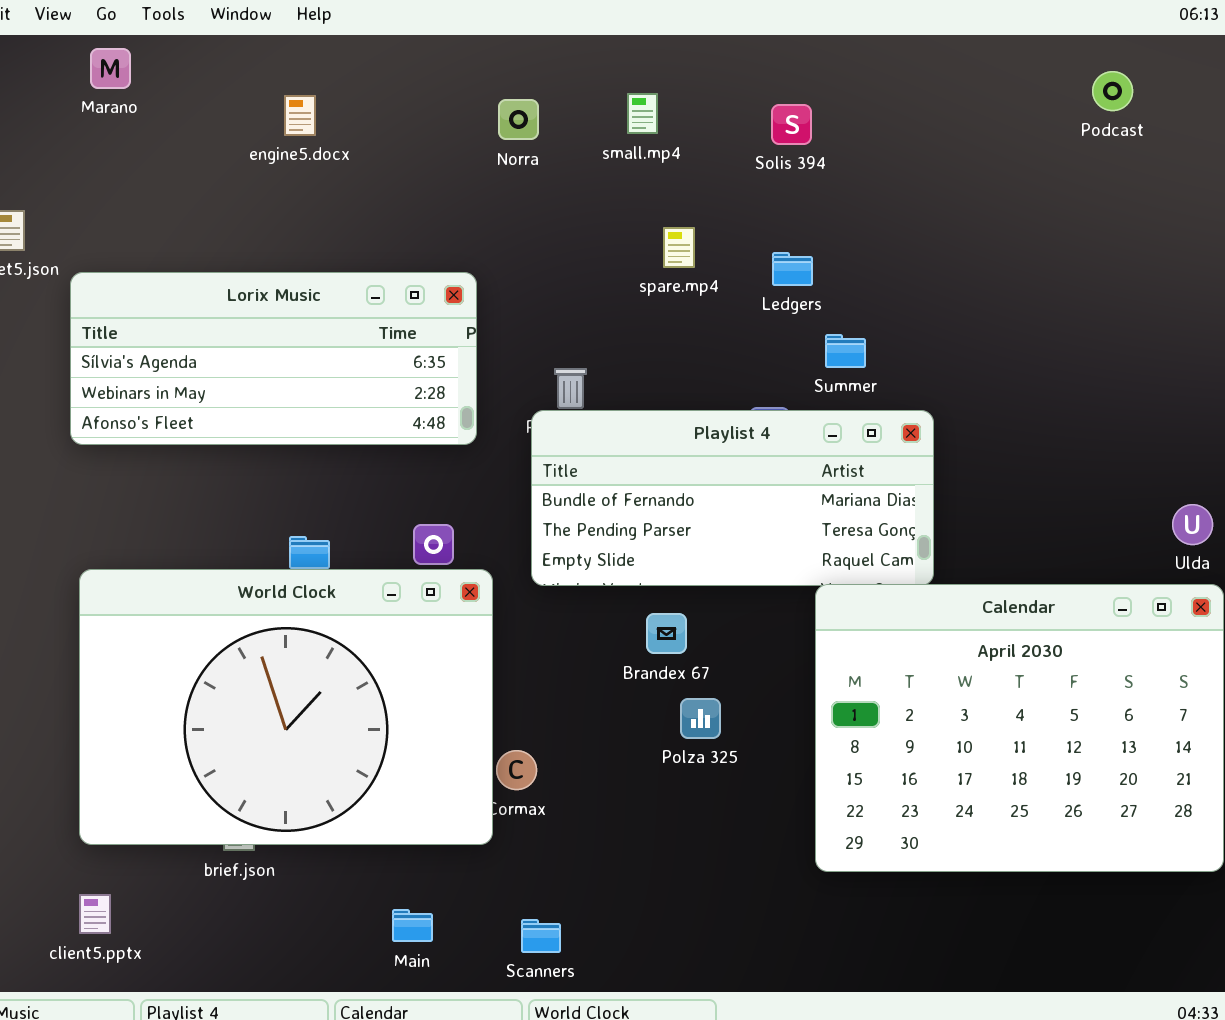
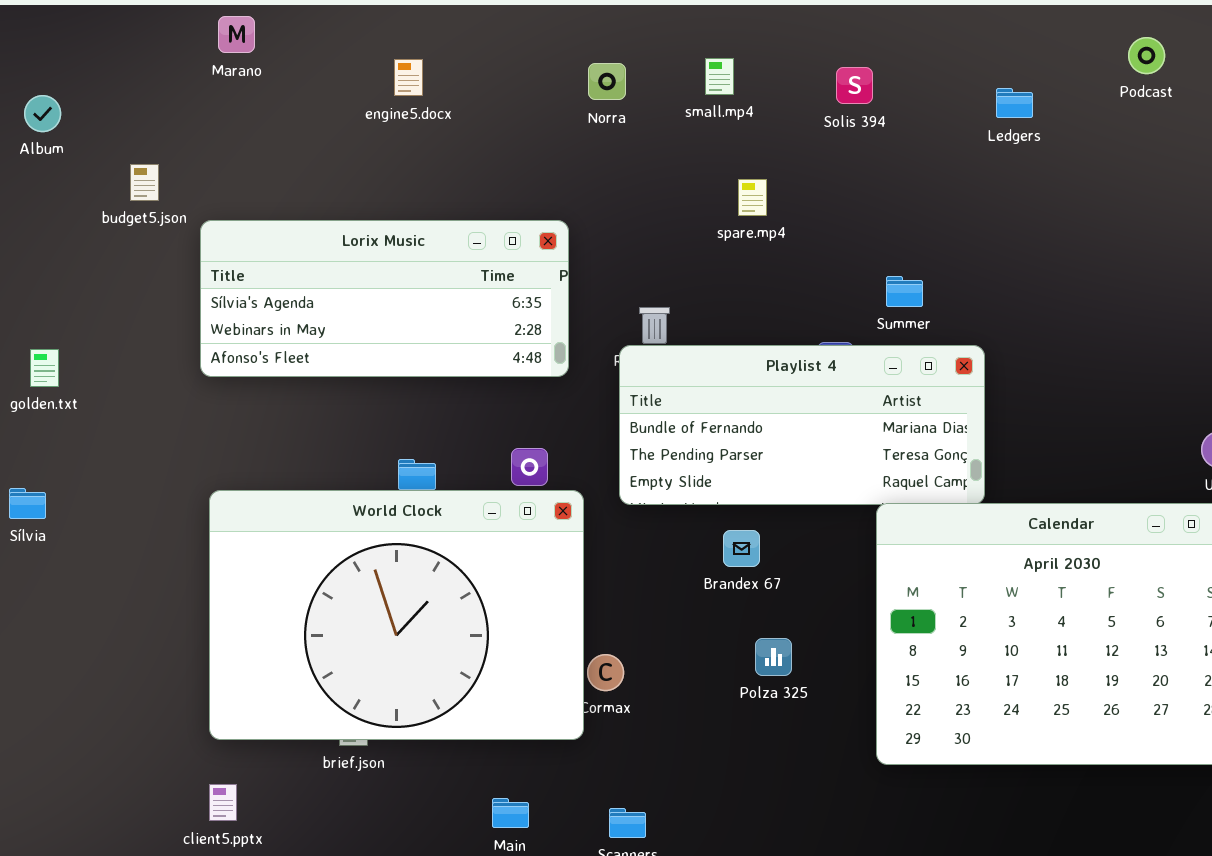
Ledgers: [772,252,813,286] -> [996,88,1033,118], moved
Polza 325: [680,698,721,739] -> [755,638,792,676], moved

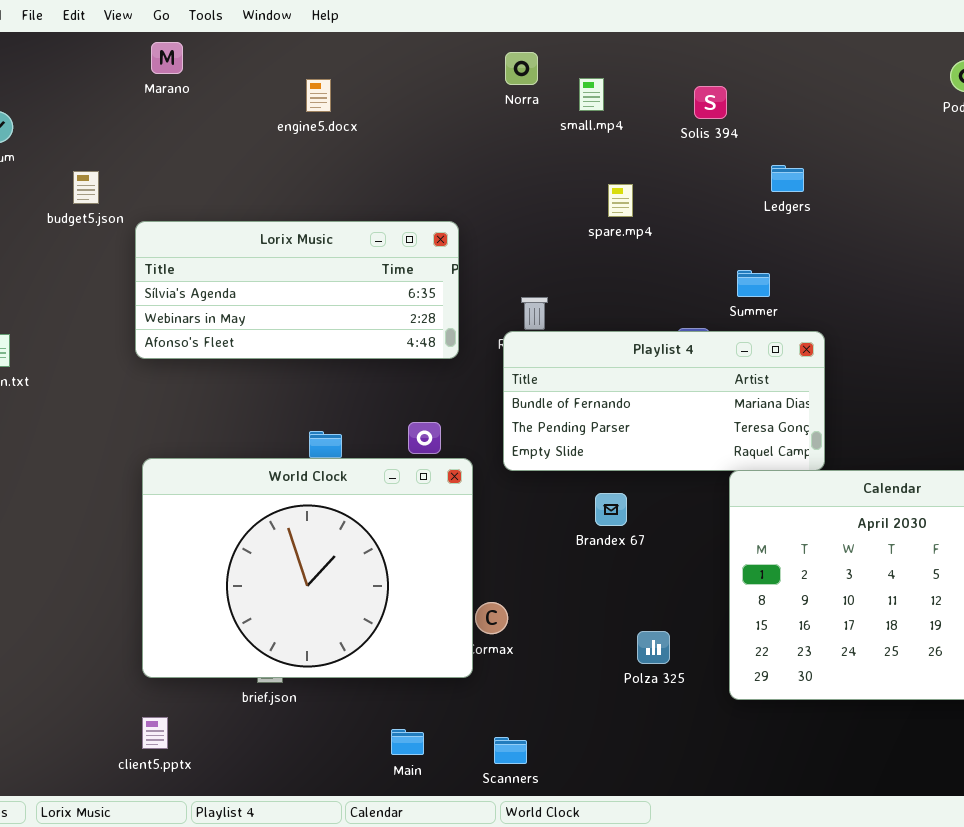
Norra: [588,63,626,100] -> [505,52,538,85], moved
Ledgers: [996,88,1033,118] -> [771,165,804,192], moved
Polza 325: [755,638,792,676] -> [637,631,670,664], moved

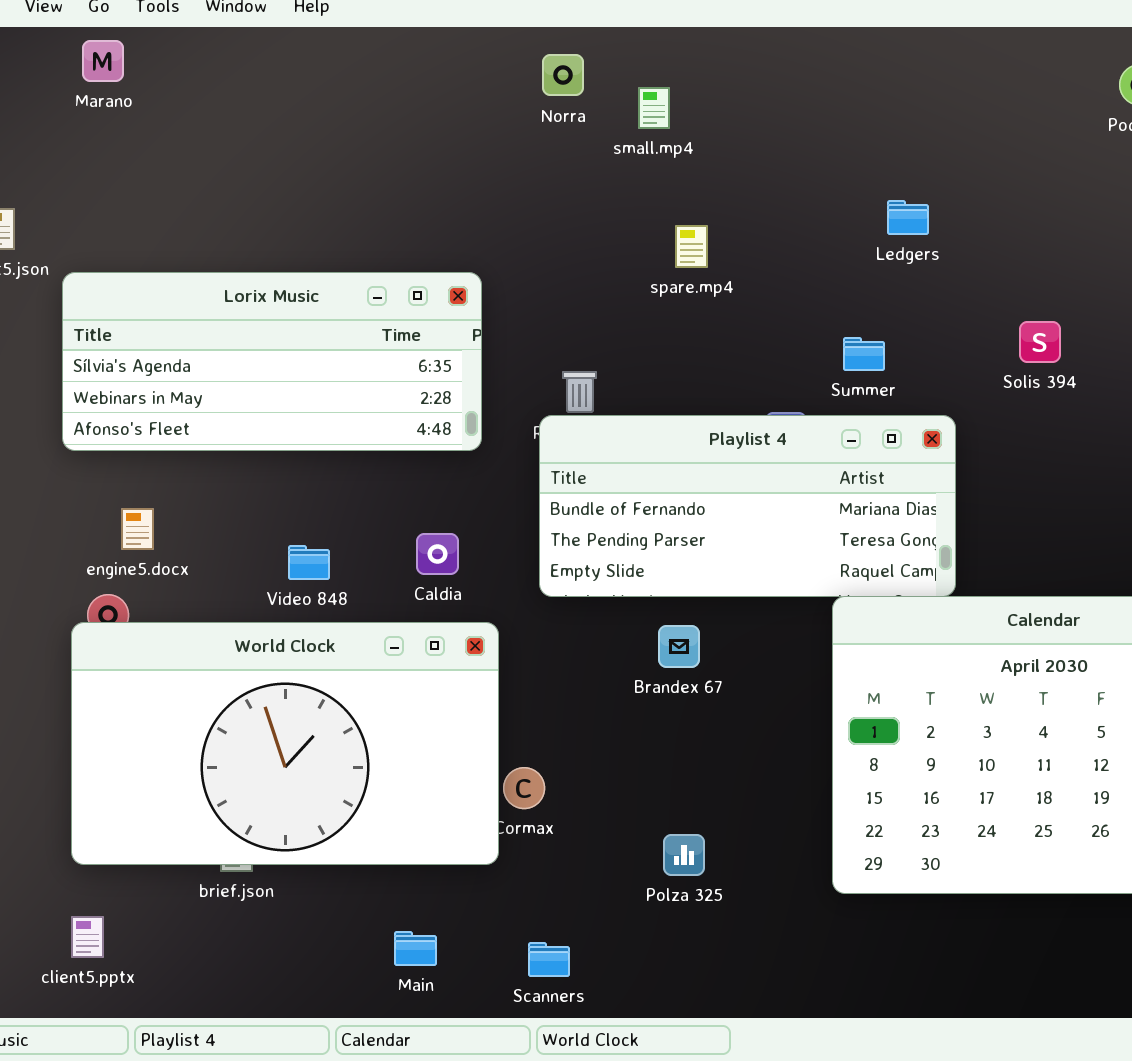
engine5.docx: [306,79,331,112] -> [121,508,154,550], moved
Solis 394: [694,86,727,119] -> [1019,321,1061,363], moved
World Clock: [142,458,473,678] -> [71,622,499,865], resized
Polza 325: [637,631,670,664] -> [663,834,705,876], moved

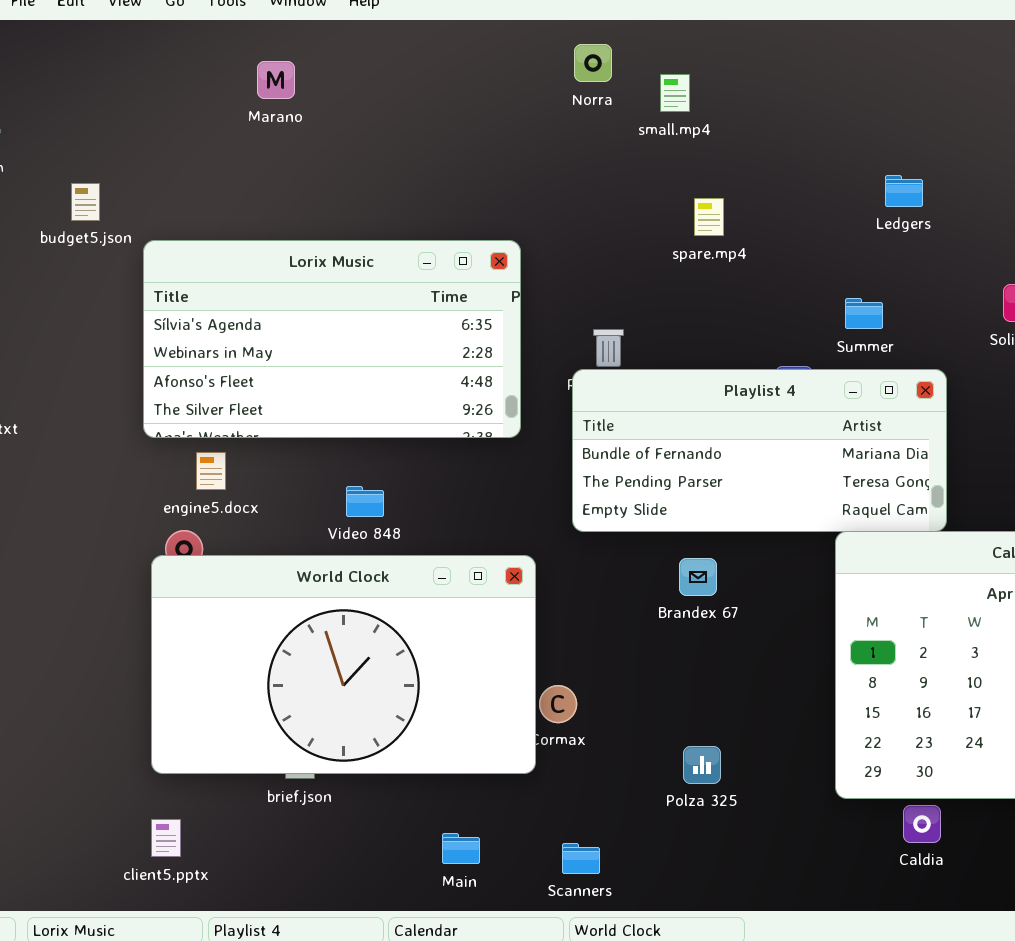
Marano: [82,40,124,82] -> [257,61,295,99], moved
Lorix Music: [62,272,482,451] -> [143,240,521,438], resized
Caldia: [416,533,459,575] -> [903,805,941,843], moved

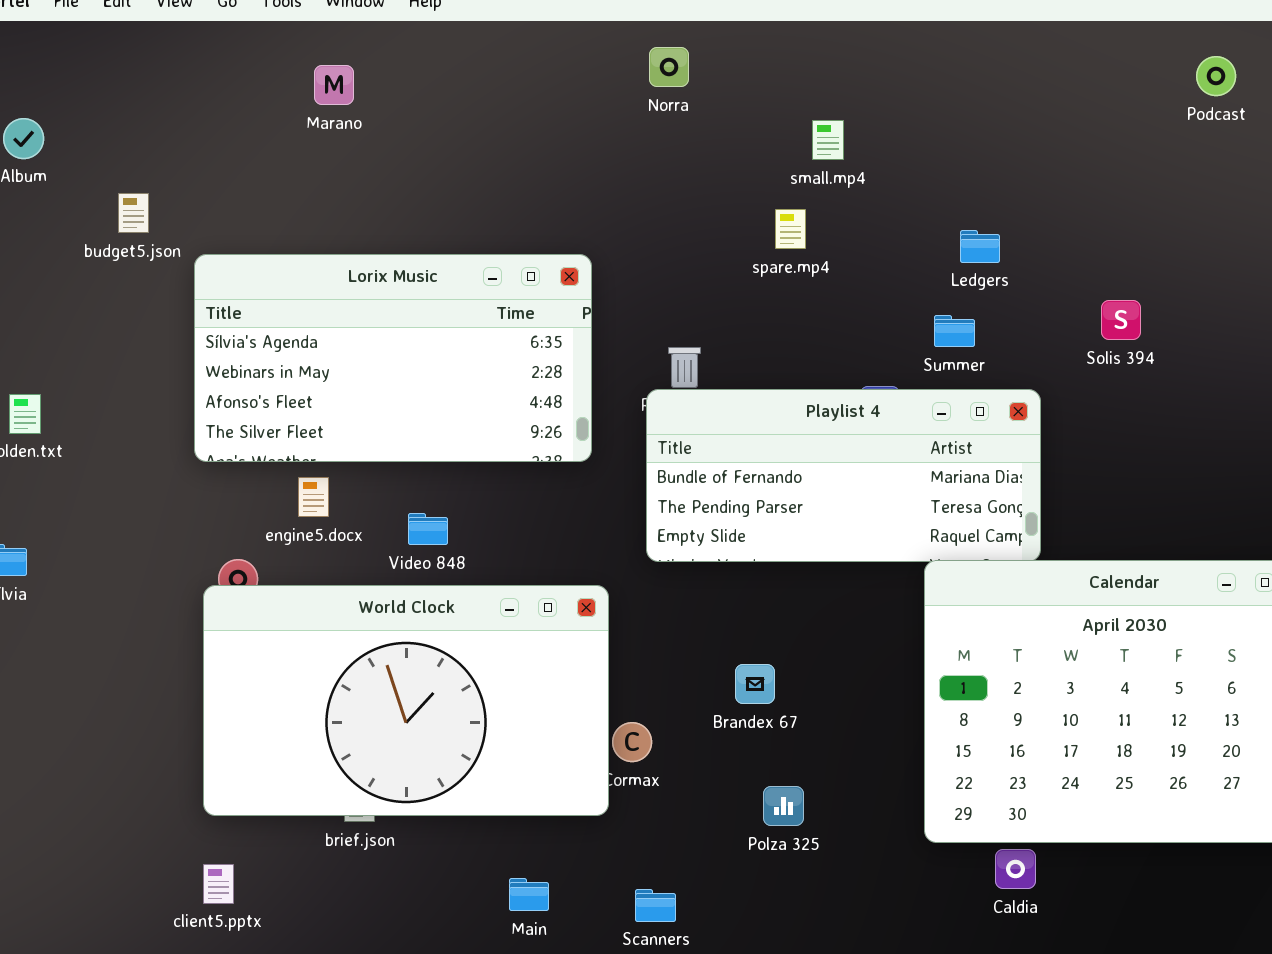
small.mp4: [660,74,690,112] -> [812,120,844,160], moved
Ledgers: [885,175,923,207] -> [960,230,1000,263], moved
engine5.docx: [196,452,226,490] -> [298,477,329,517], moved
Brandex 67: [679,558,717,596] -> [735,664,775,704], moved

